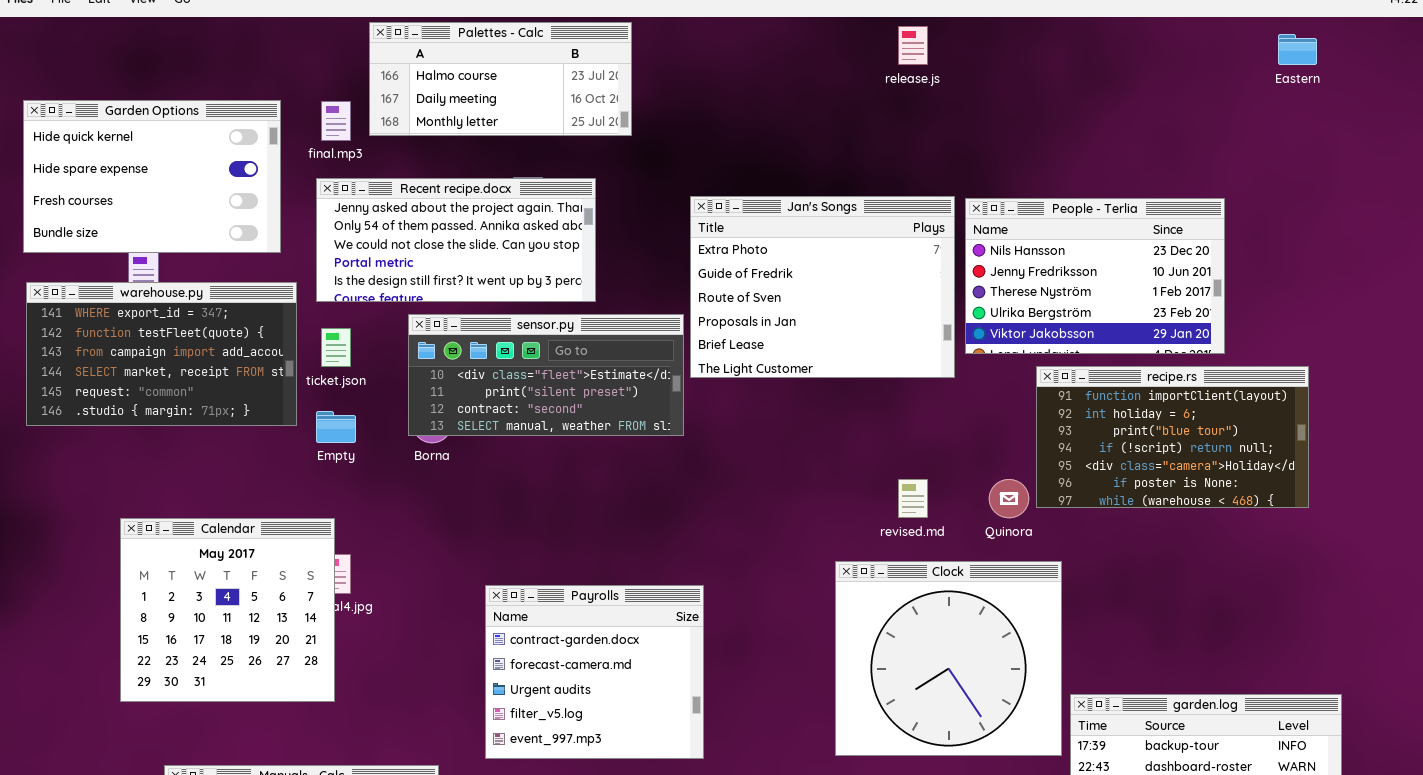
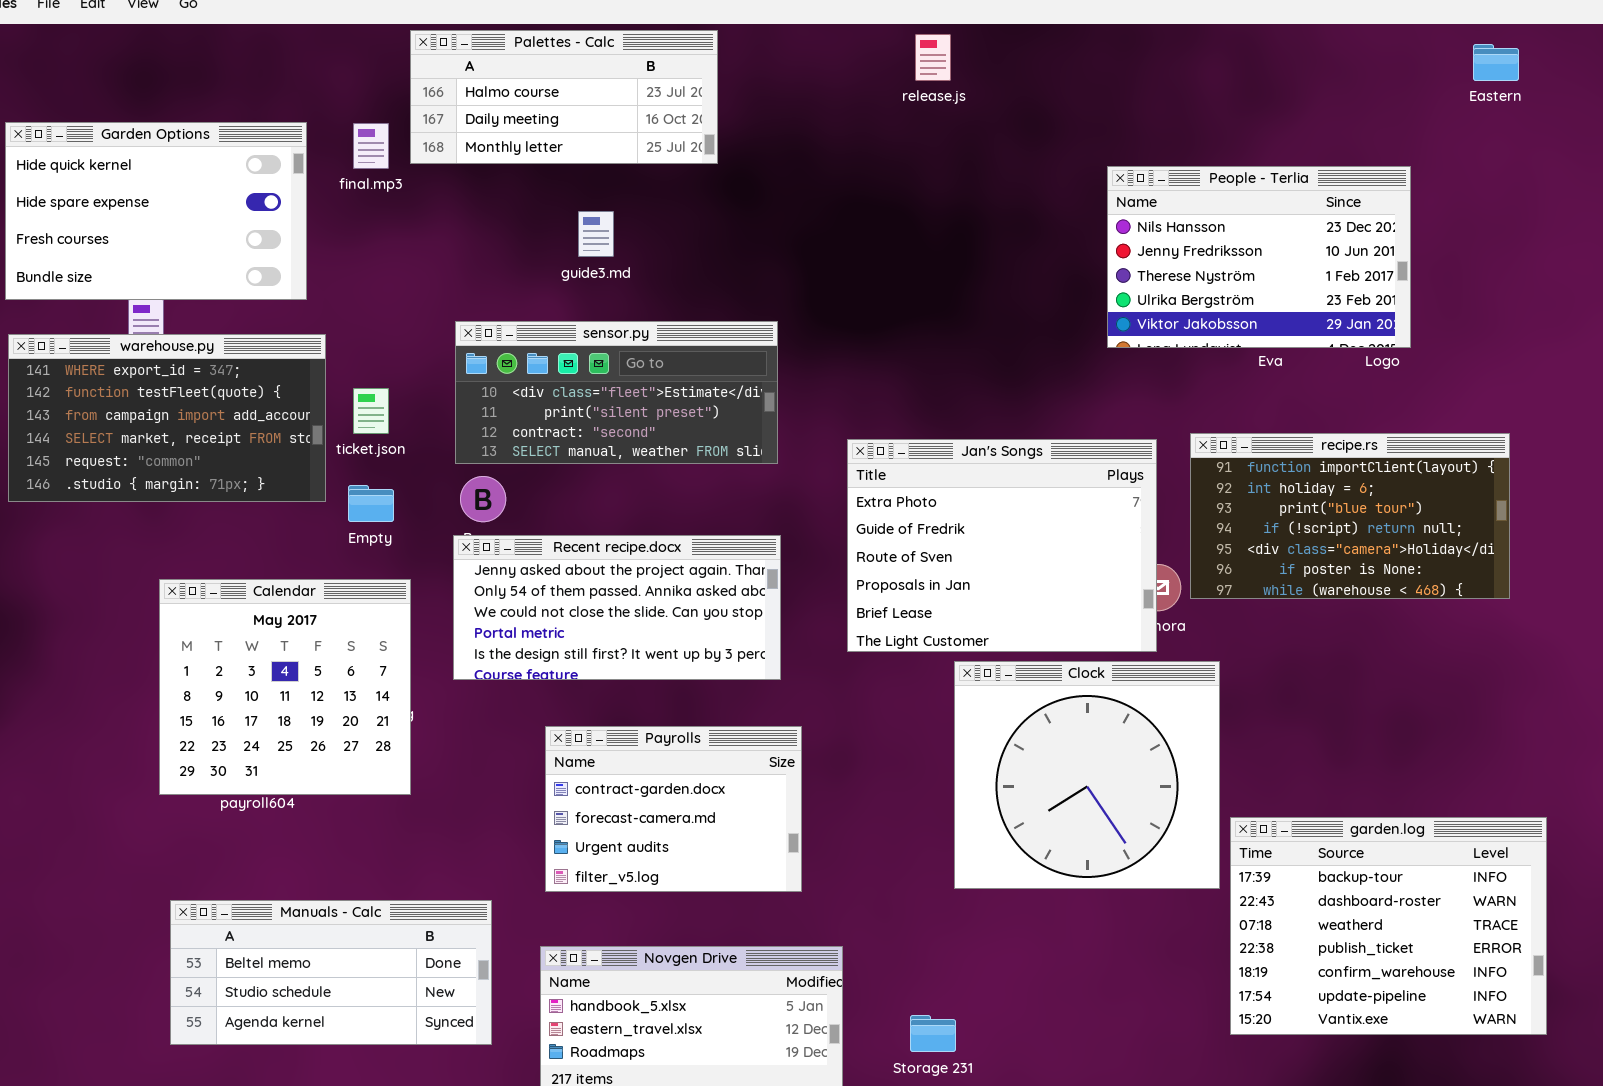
release.js: [898,26,928,65] -> [915,34,951,81], moved
Recent recipe.docx: [316,178,596,302] -> [453,535,781,680], moved
Jan's Songs: [690,196,955,378] -> [847,439,1157,652], moved
People - Terlia: [965,198,1225,354] -> [1107,166,1411,348], moved
sensor.py: [408,314,684,436] -> [455,321,778,464], moved
Calendar: [120,518,335,702] -> [159,579,411,795], moved
Payrolls: [485,585,704,759] -> [545,726,802,892], resized

